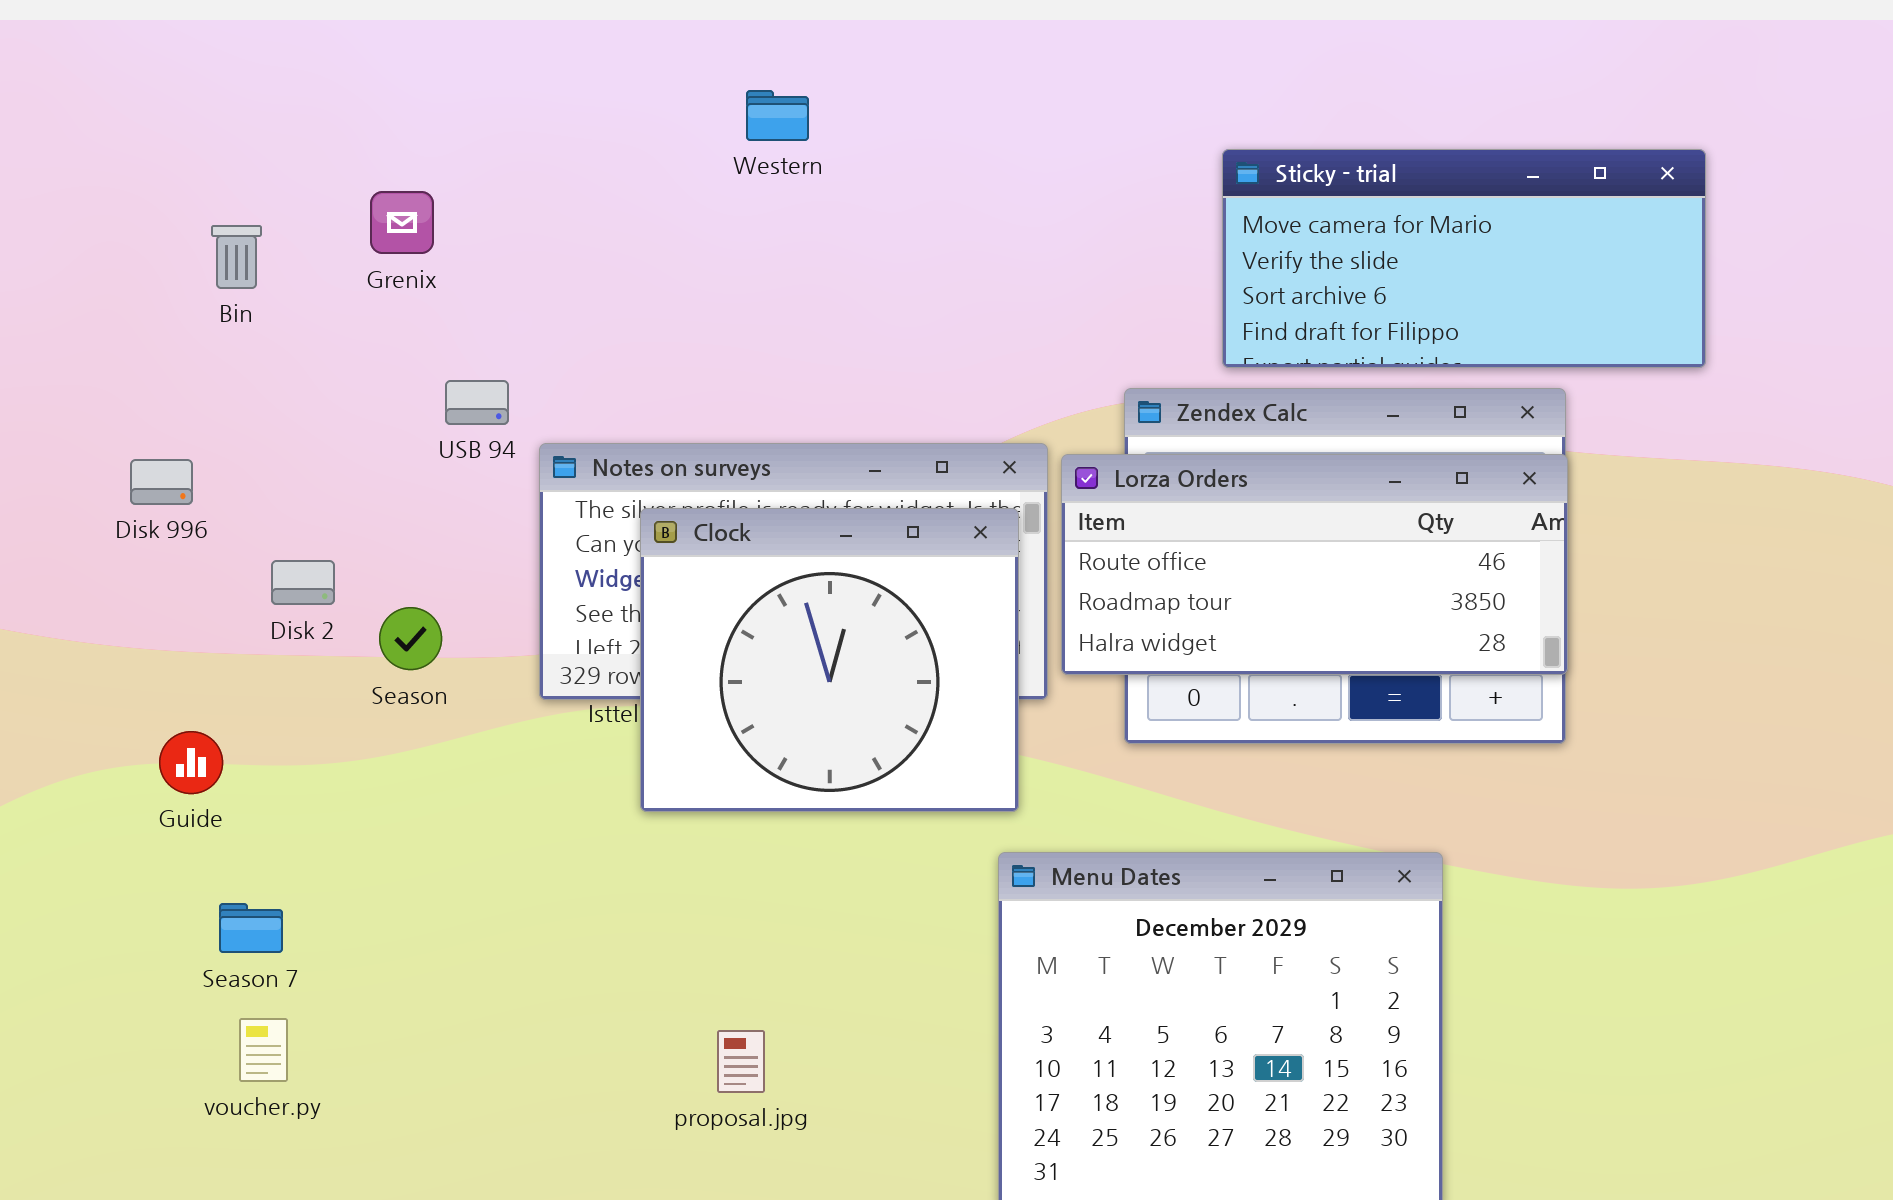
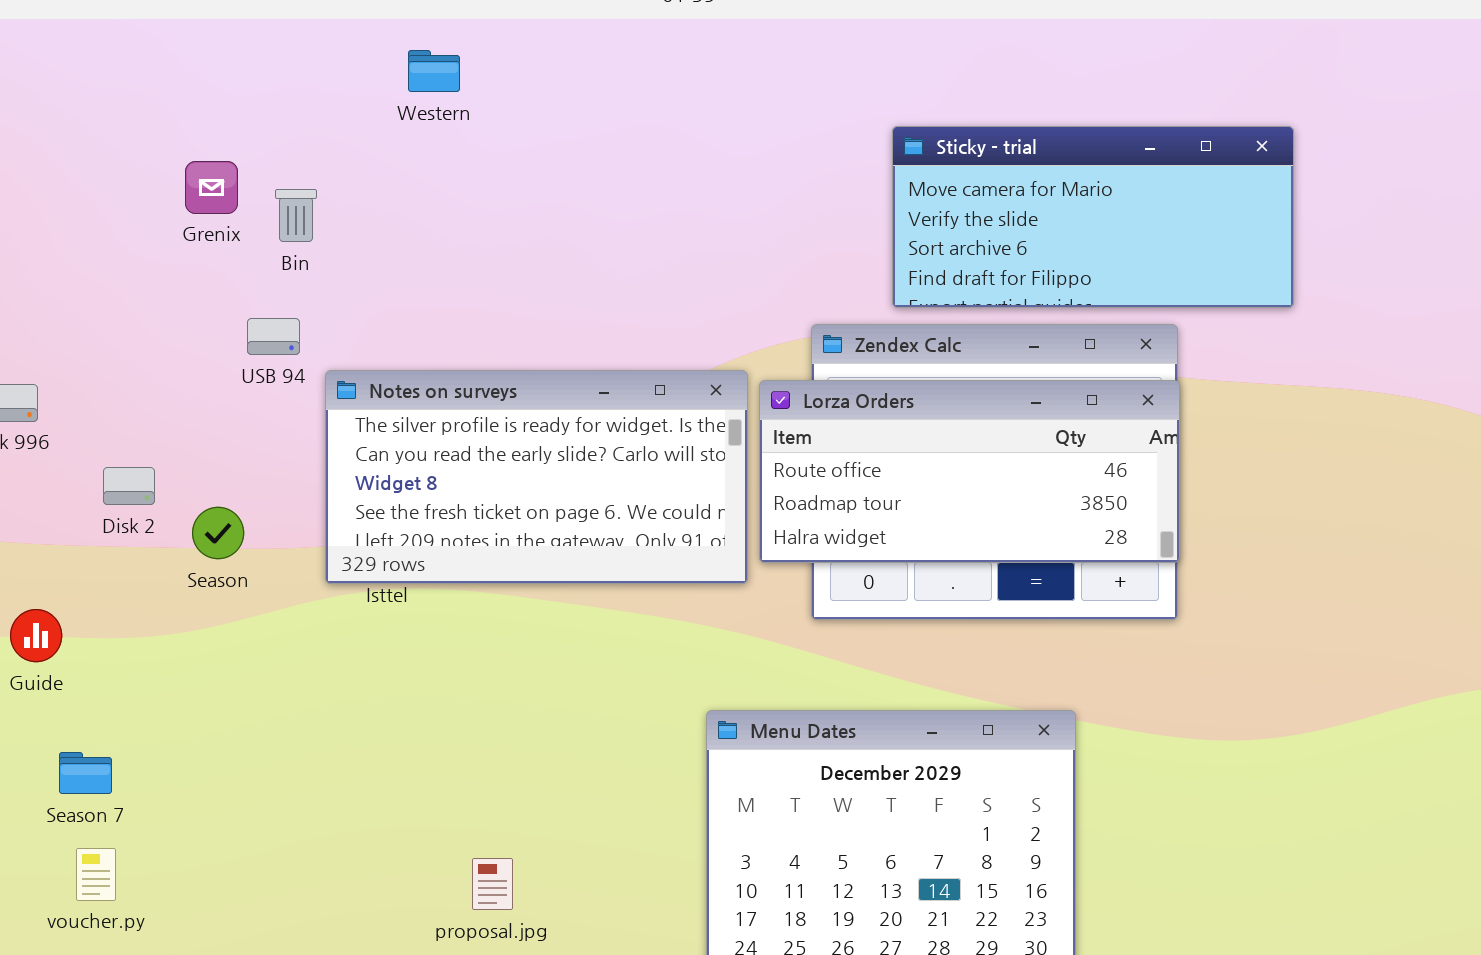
Western: [746,90,809,141] -> [408,50,460,92], moved
Bin: [211,225,262,289] -> [275,189,317,242], moved
Clock: [640,508,1019,812] -> none, closed

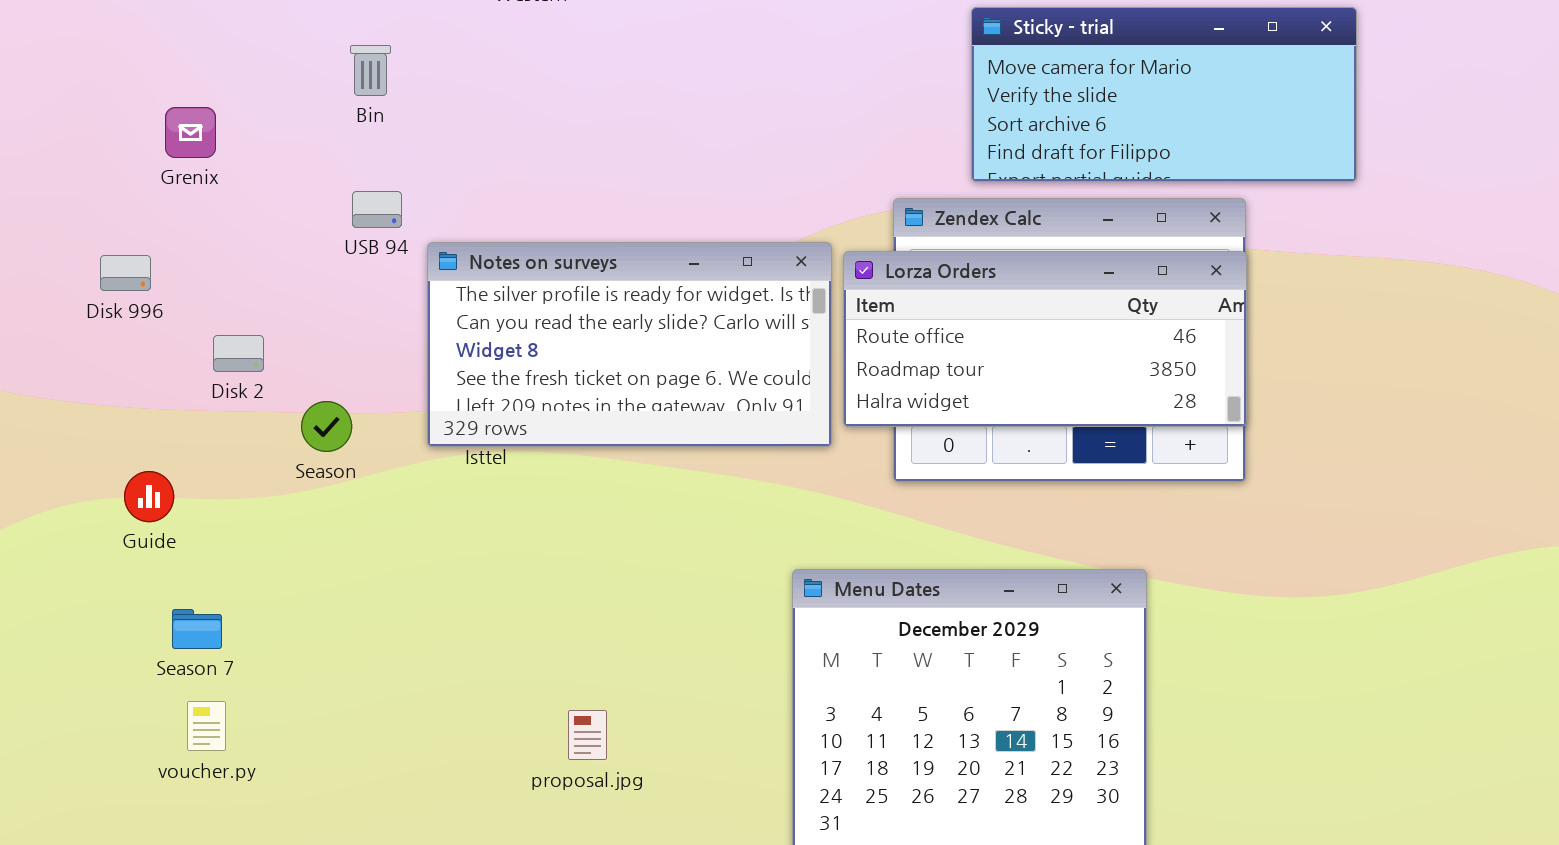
Grenix: [185,161,238,214] -> [165,107,216,158], moved
Bin: [275,189,317,242] -> [350,45,391,96], moved
Season: [192,507,244,559] -> [301,401,352,452], moved

